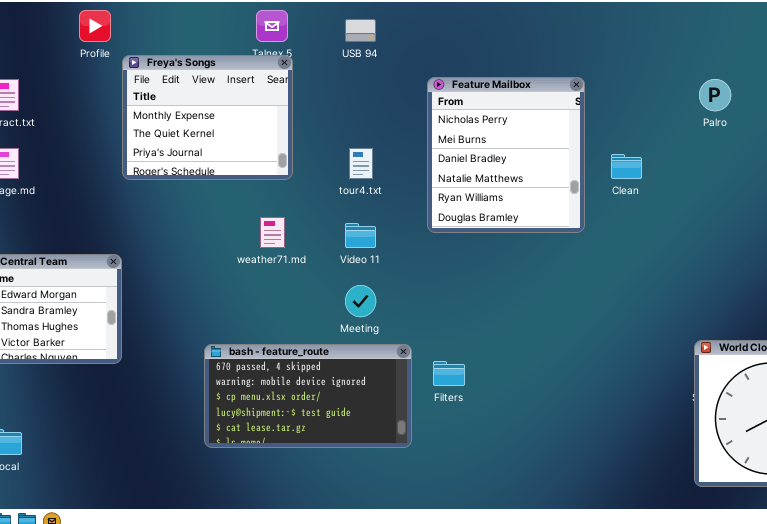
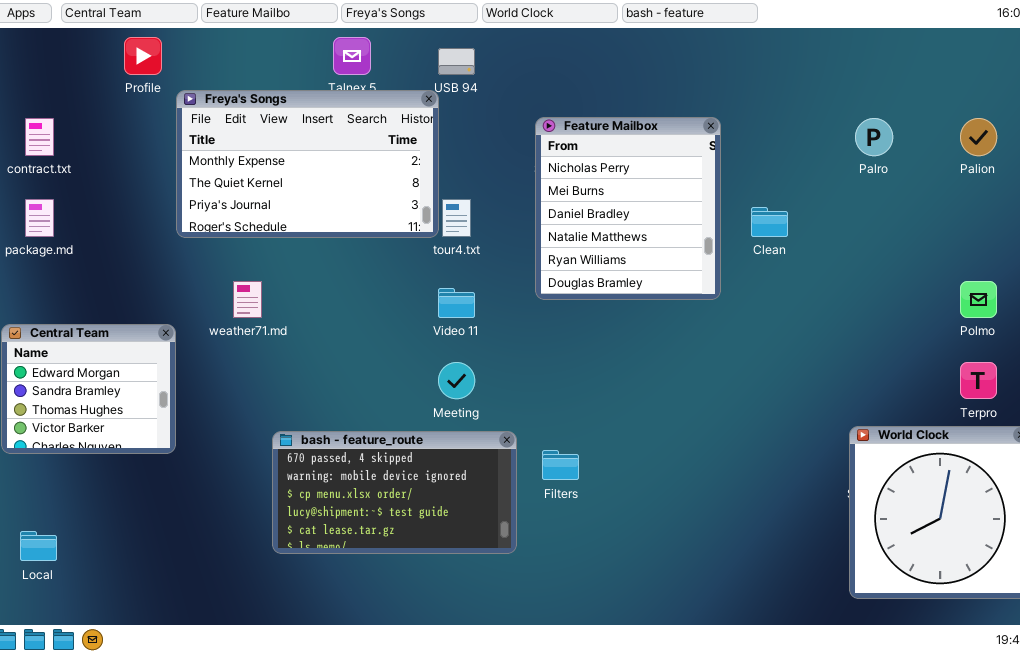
Freya's Songs: [122,55,293,180] -> [176,90,439,238], resized
weather71.md: [260,217,285,248] -> [233,281,262,318], moved

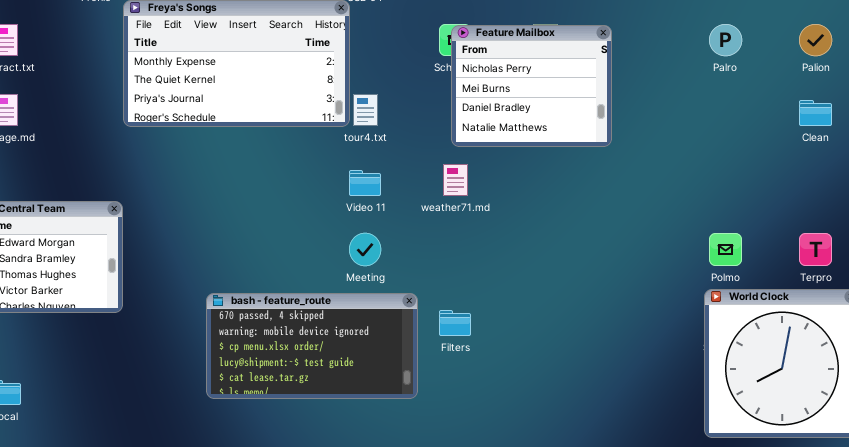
Feature Mailbox: [535,117,721,300] -> [451,25,612,147], moved, resized
Clean: [751,207,788,237] -> [799,100,832,126], moved
weather71.md: [233,281,262,318] -> [443,164,468,196], moved
Polmo: [960,281,997,318] -> [709,233,742,266], moved

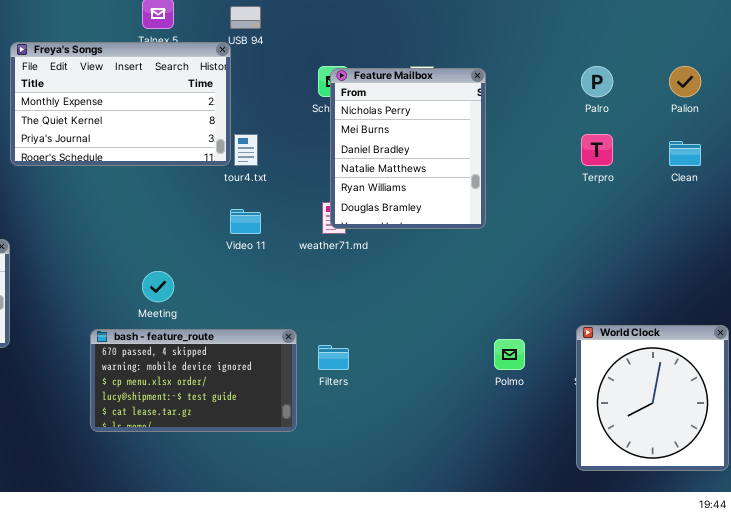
Feature Mailbox: [451,25,612,147] -> [330,68,486,229], resized
Meeting: [349,233,381,266] -> [142,271,174,302], moved
Polmo: [709,233,742,266] -> [494,339,525,370], moved
Terpro: [799,233,832,266] -> [581,134,613,166], moved

